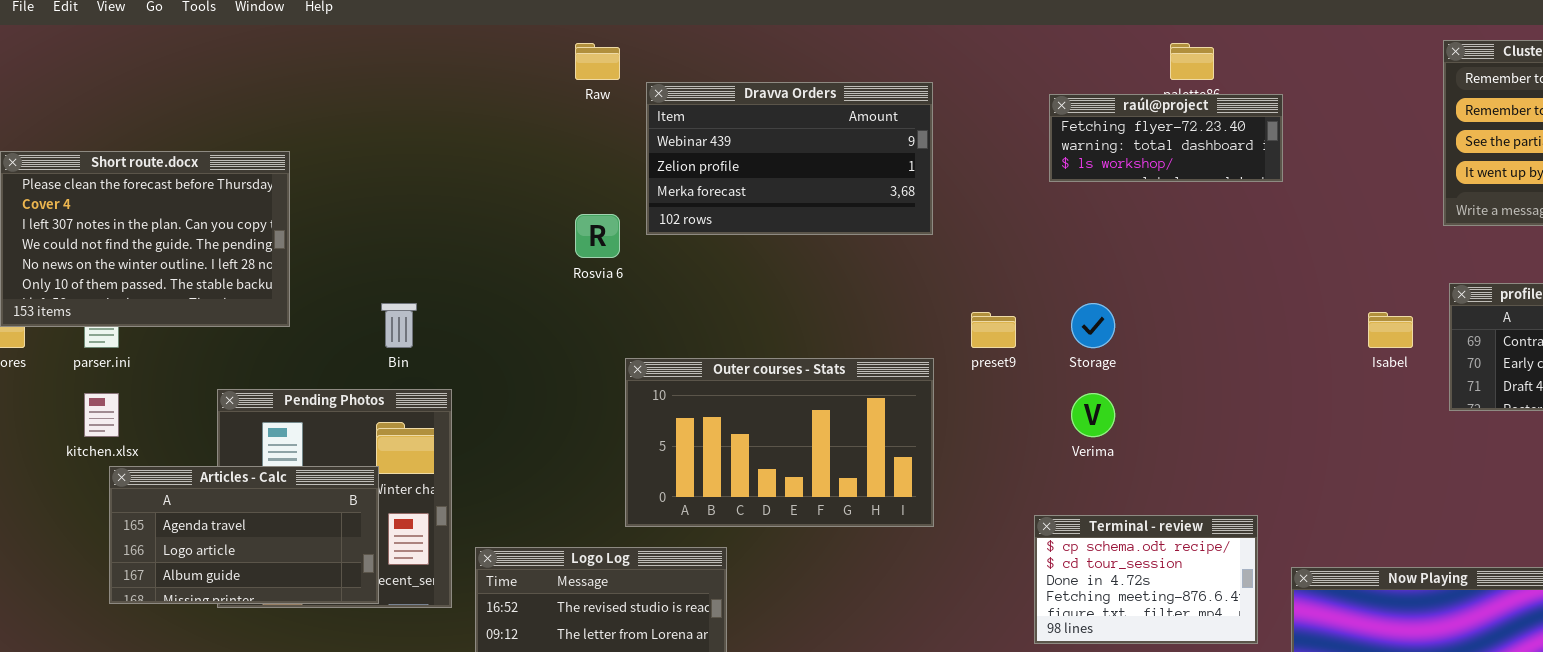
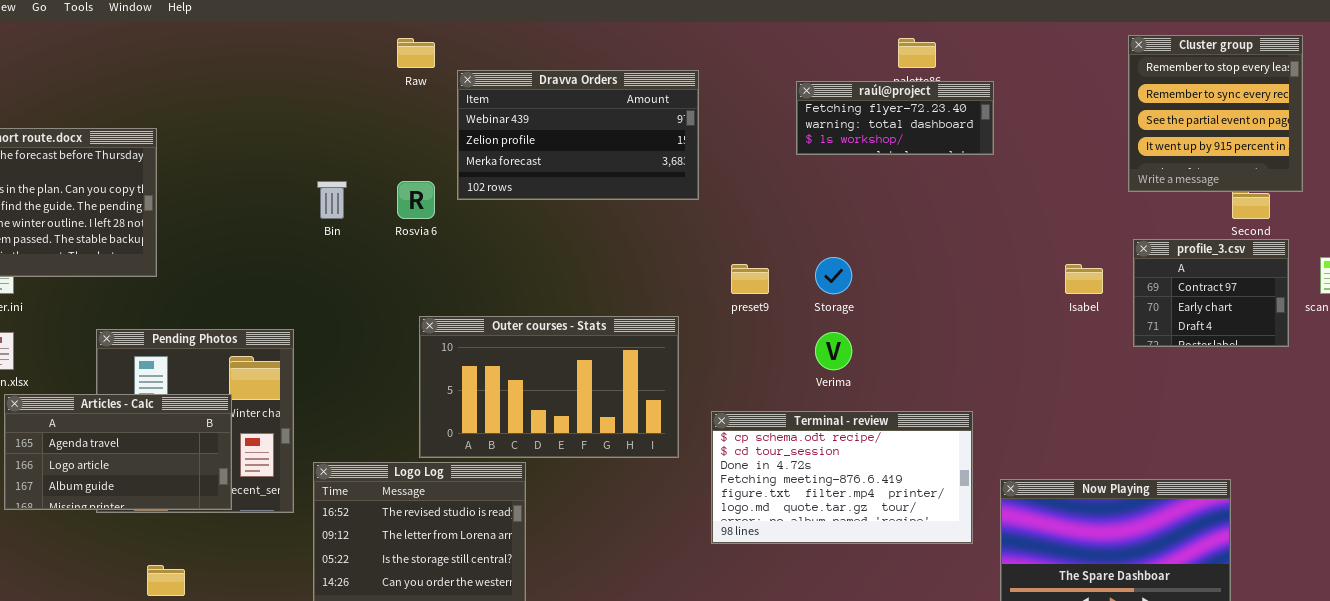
Bin: [381,303,417,348] -> [317,181,347,219], moved
Outer courses - Stats: [625,358,934,527] -> [419,316,679,458], moved
Terminal - review: [1034,515,1258,644] -> [711,411,973,544], resized

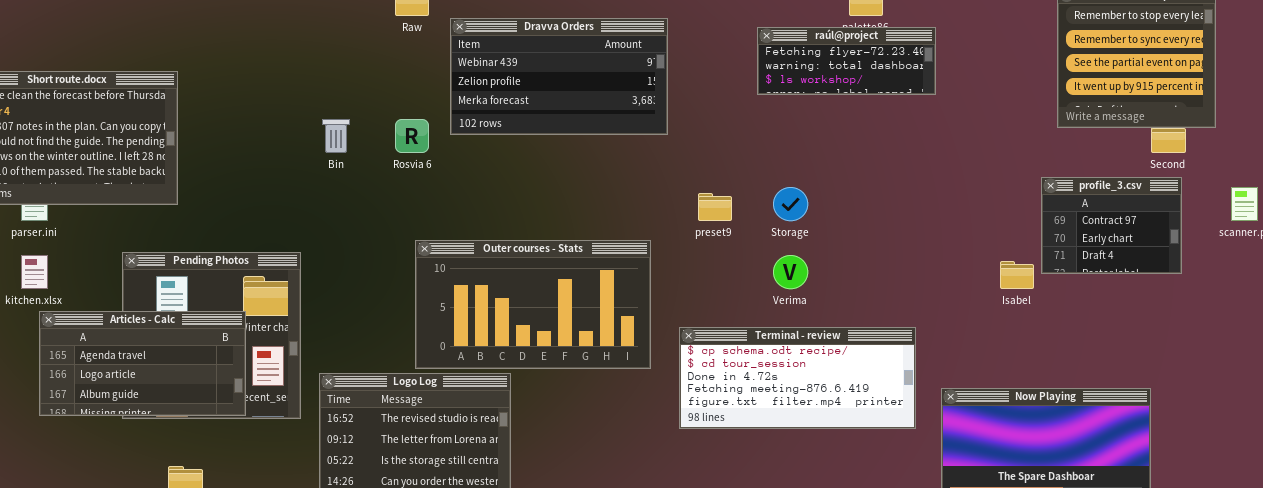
profile_3.csv: [1133,239,1289,347] -> [1041,177,1182,274], moved
Isabel: [1065,264,1103,294] -> [1000,261,1034,289], moved
Terminal - review: [711,411,973,544] -> [679,327,916,429], resized

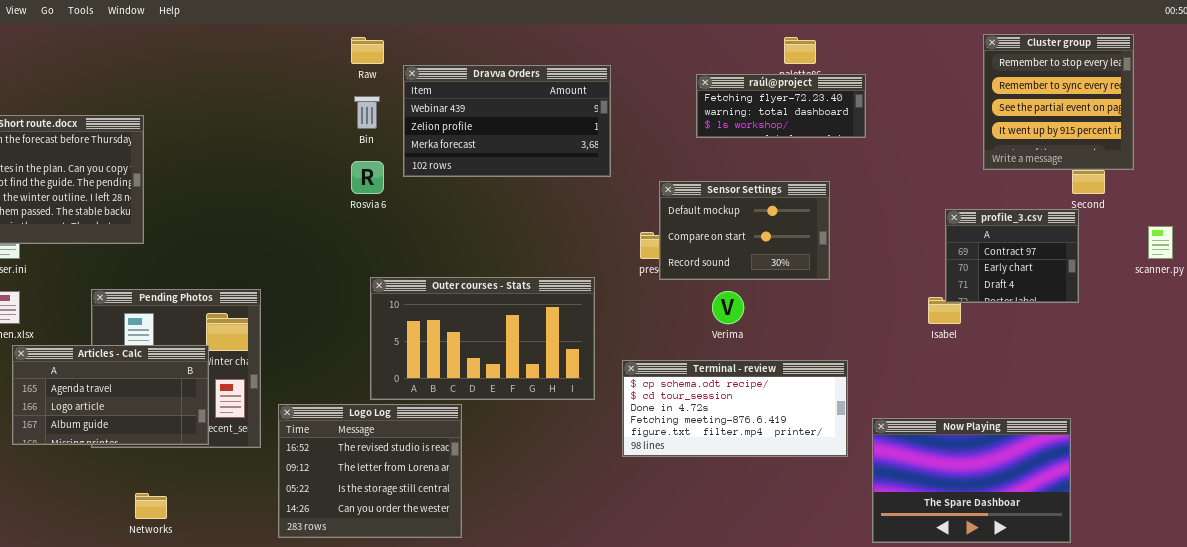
Bin: [322,119,350,153] -> [354,96,380,129], moved
Sensor Settings: none -> [659,181,830,280], opened
profile_3.csv: [1041,177,1182,274] -> [945,209,1079,303], moved

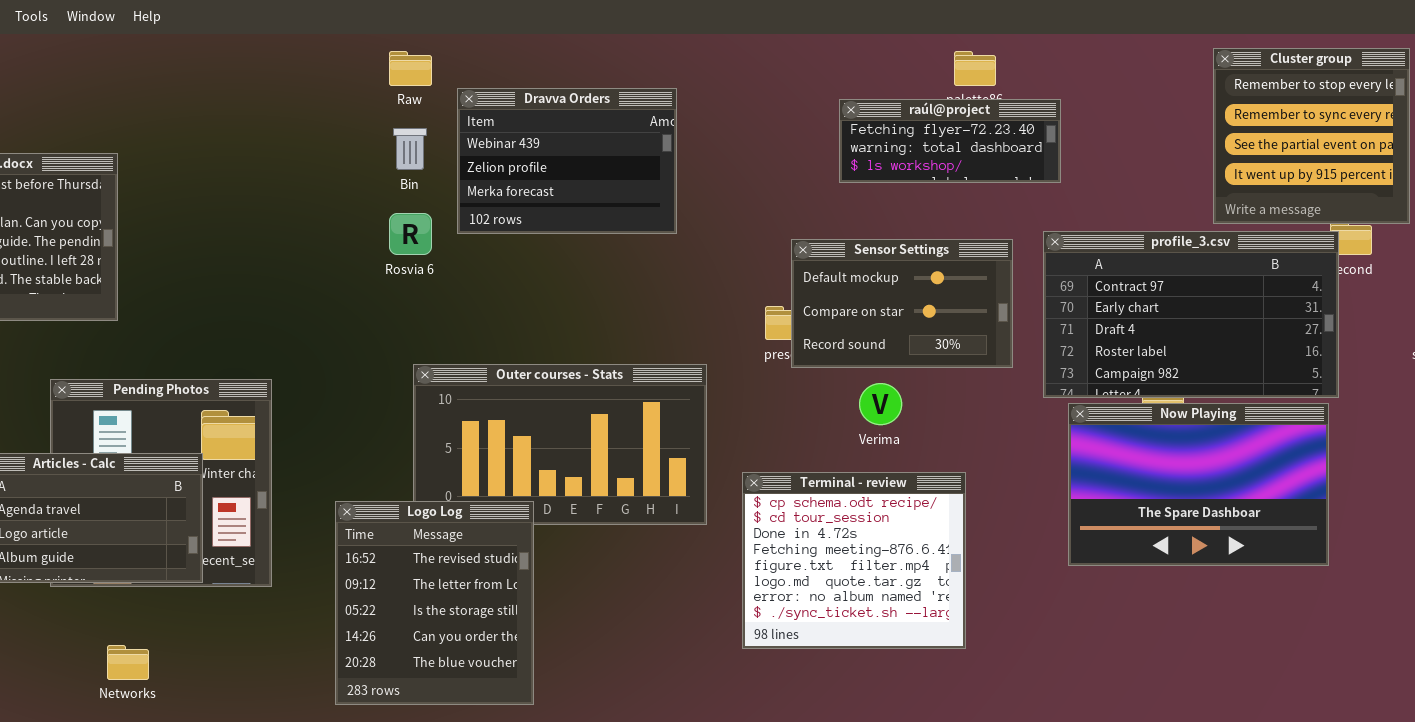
Dravva Orders: [403,65,611,177] -> [457,88,677,234], resized
profile_3.csv: [945,209,1079,303] -> [1043,231,1339,398], resized
Terminal - review: [622,360,848,457] -> [742,472,966,649], resized
Logo Log: [278,404,462,538] -> [335,501,534,705], resized
Now Playing: [872,418,1071,543] -> [1068,403,1329,566], moved

